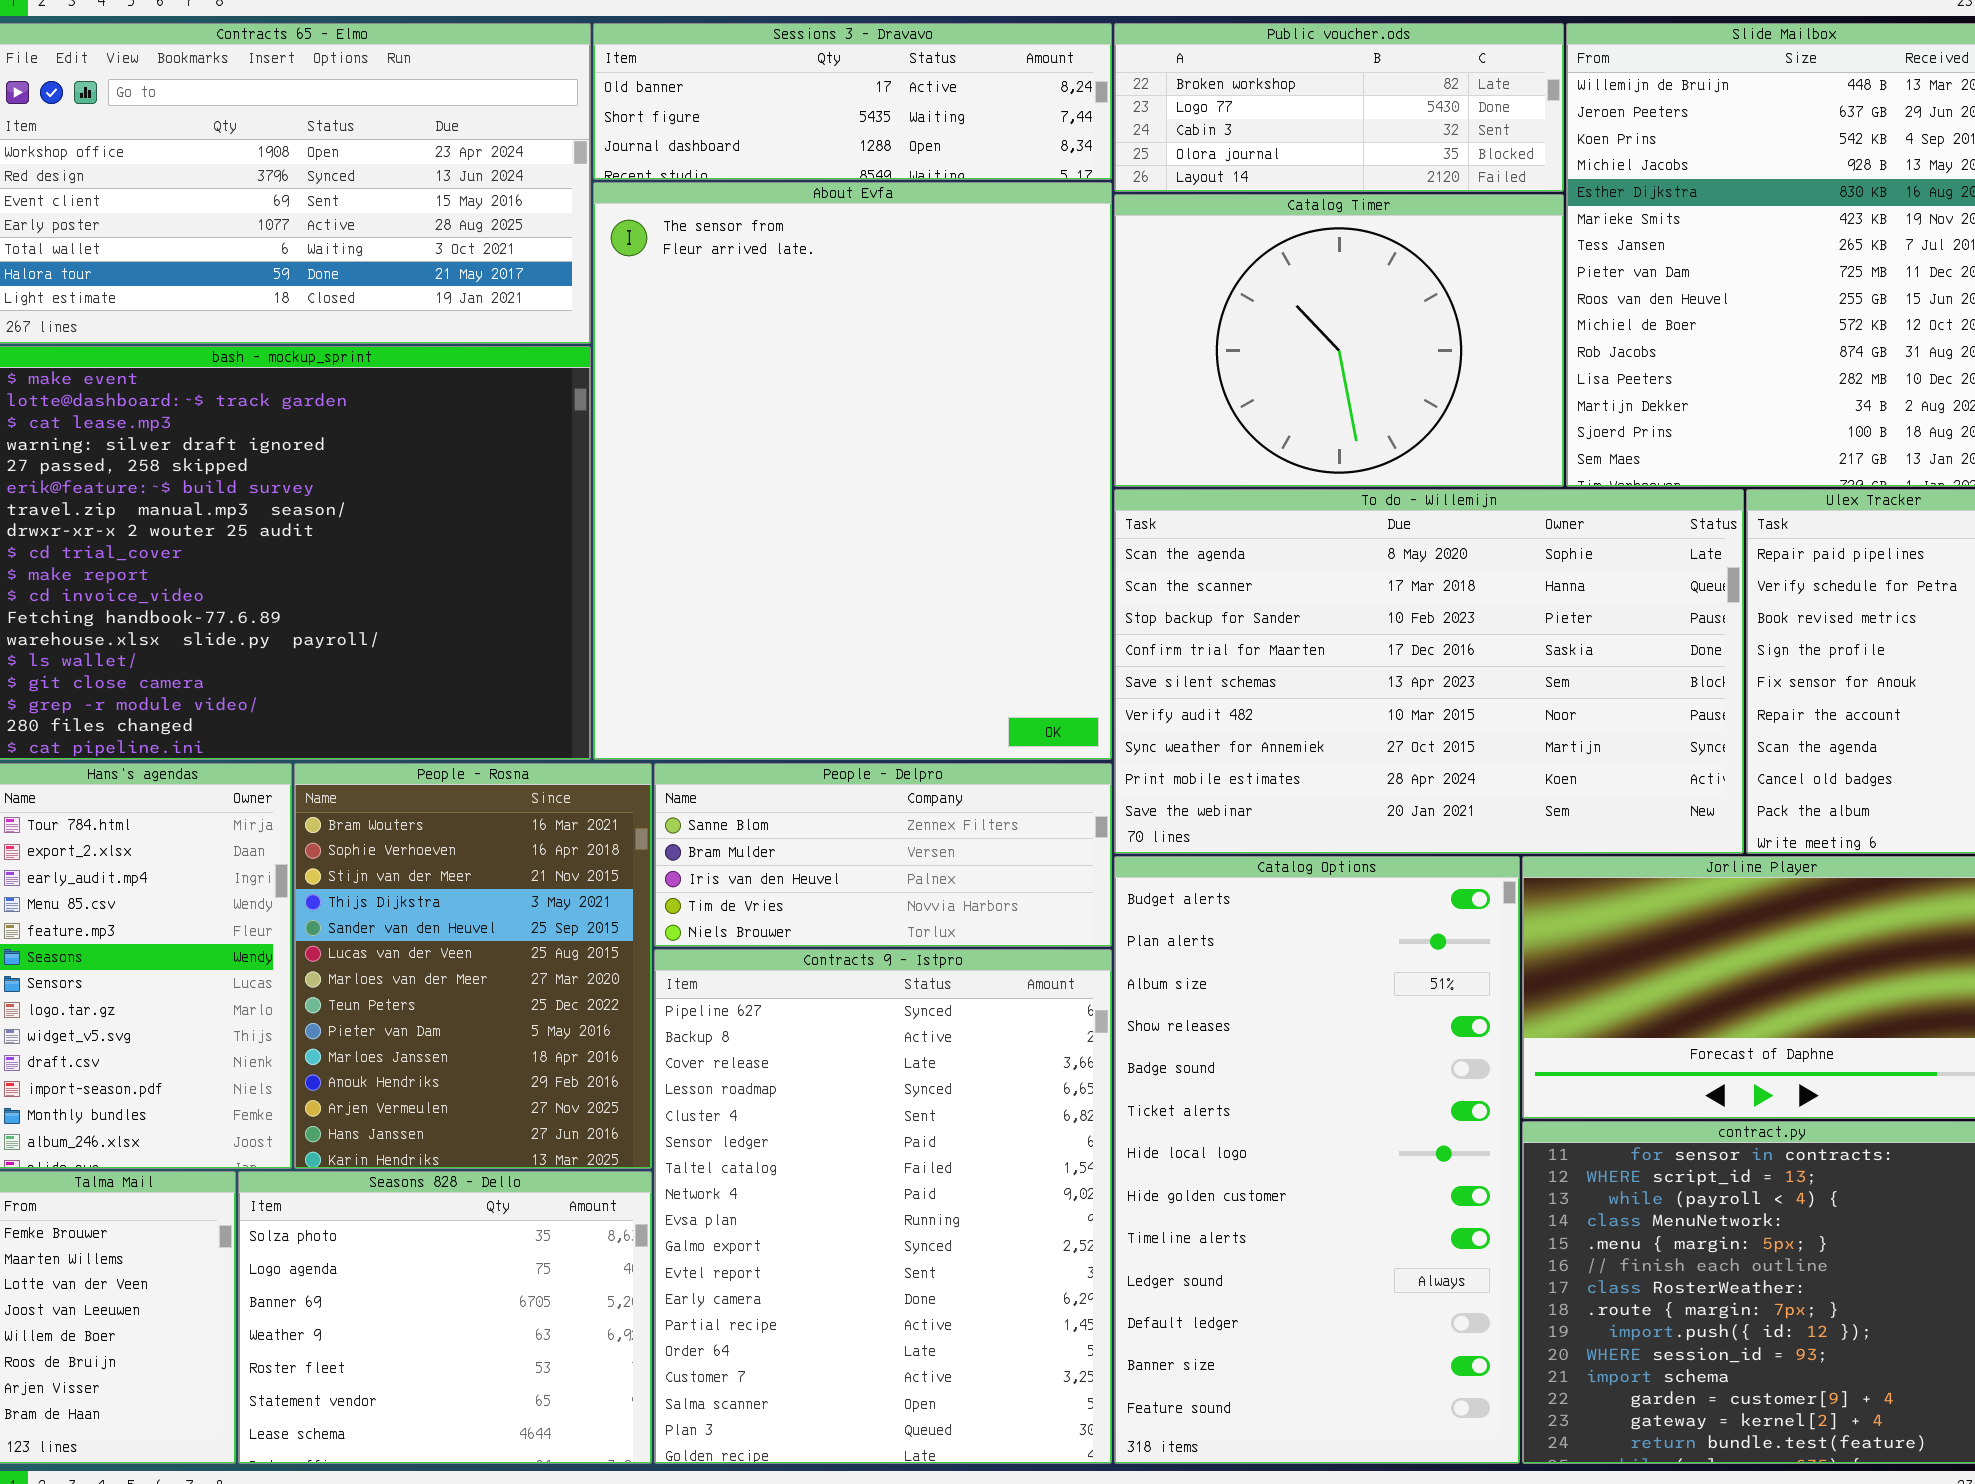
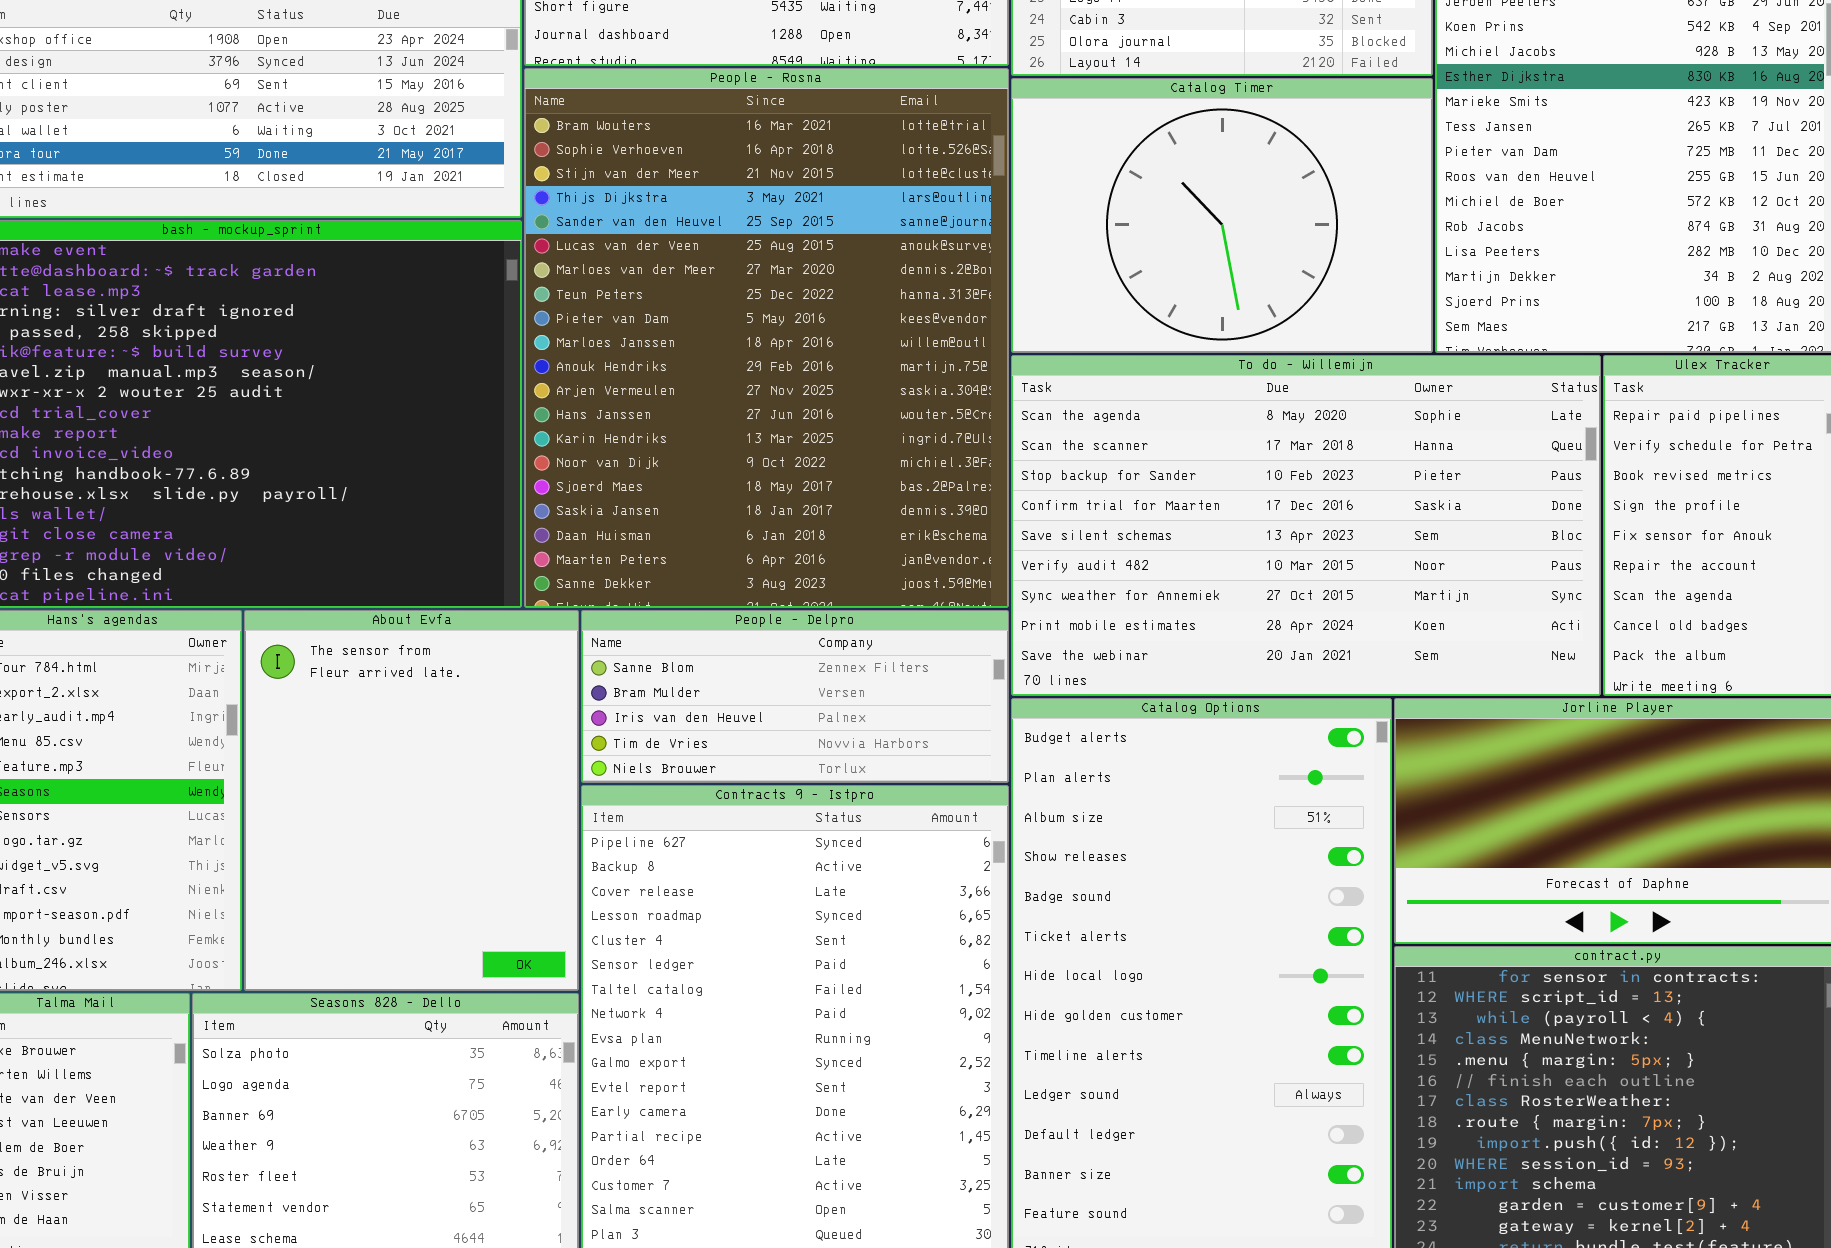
About Evfa: [593,182,1112,760] -> [244,610,579,991], moved, resized
People - Rosna: [294,763,652,1169] -> [524,68,1009,608], moved, resized

